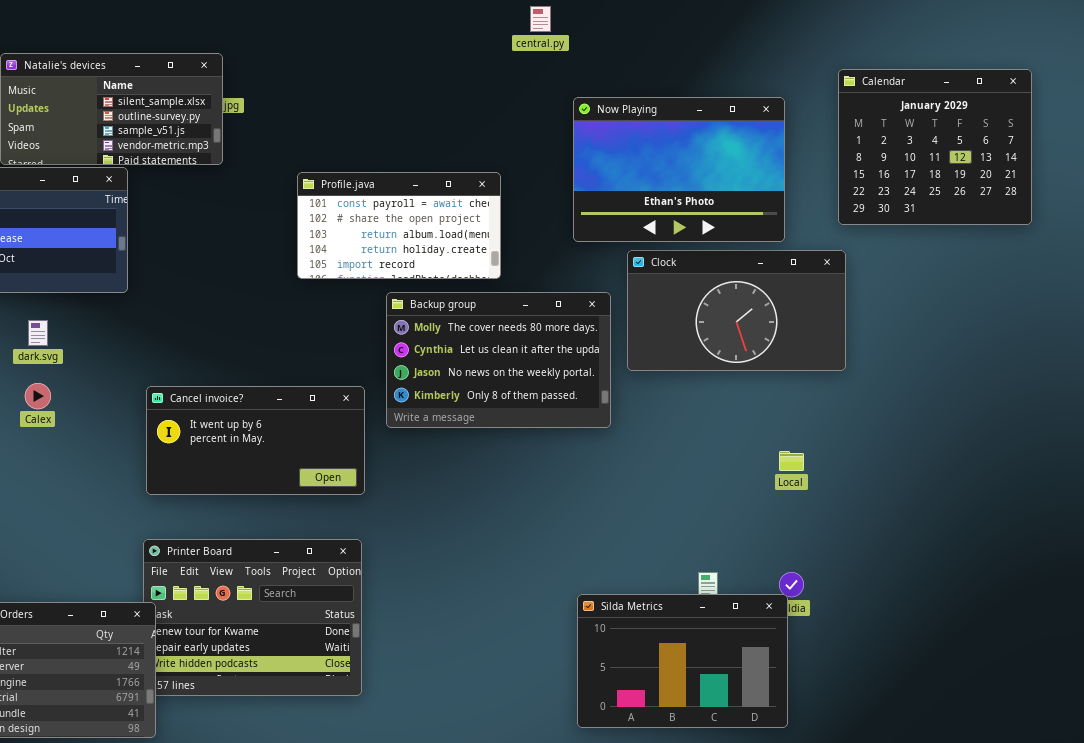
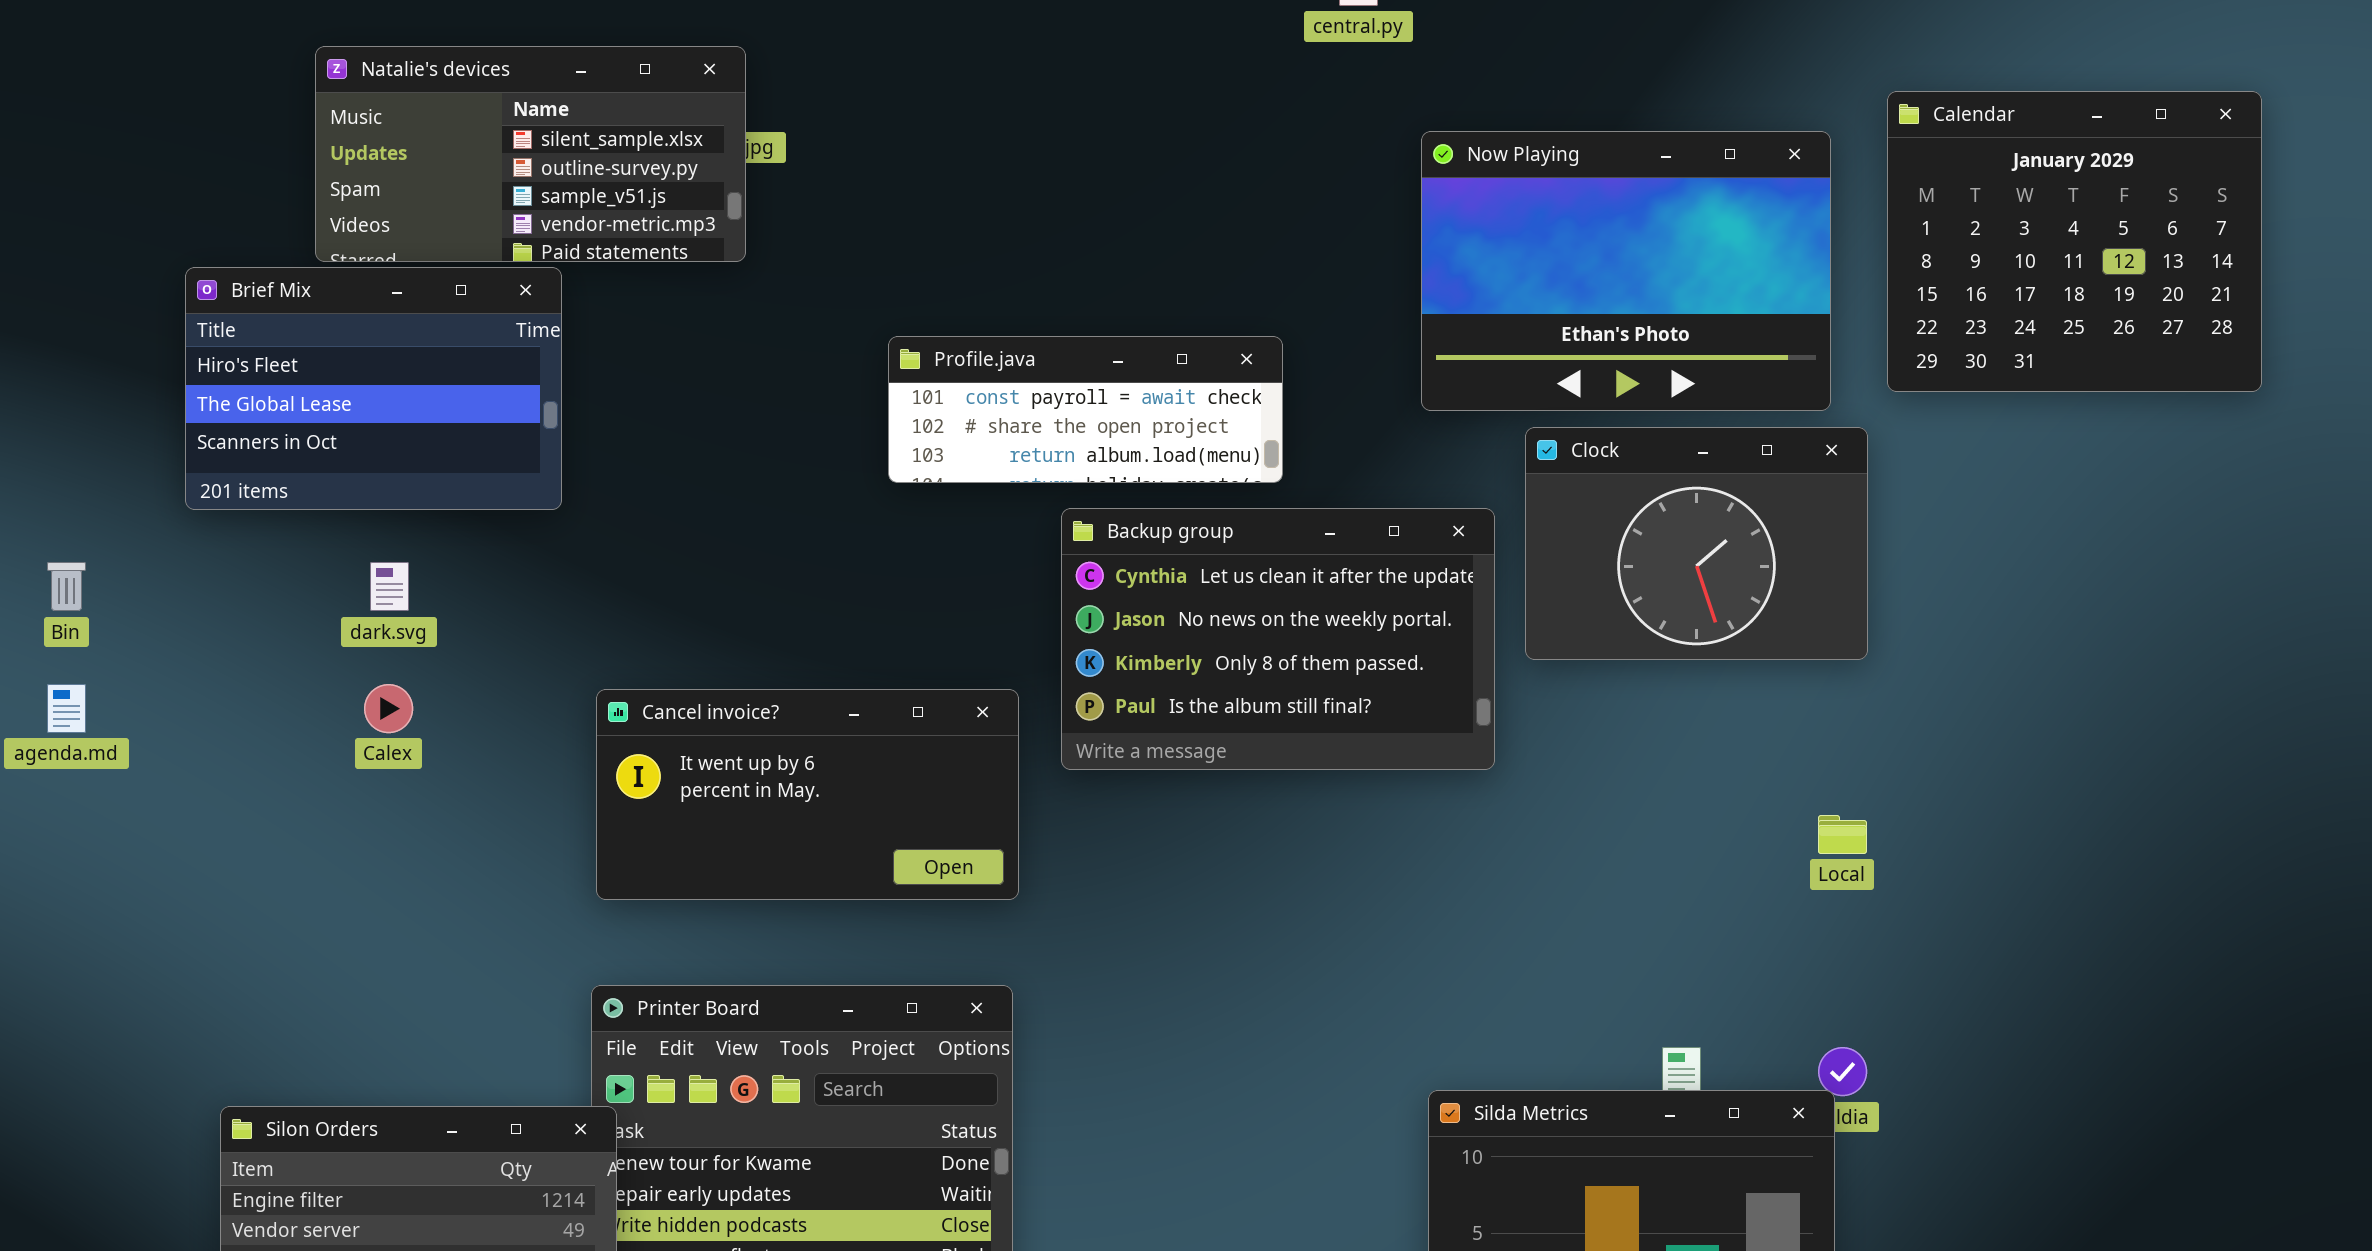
Calendar: [838,69,1032,225] -> [1887,91,2262,392], moved
Profile.java: [297,172,501,279] -> [888,336,1283,483], resized
Clock: [627,250,846,371] -> [1525,427,1868,660], resized
Backup group: [386,292,611,428] -> [1061,508,1495,770], scrolled down 1 row

